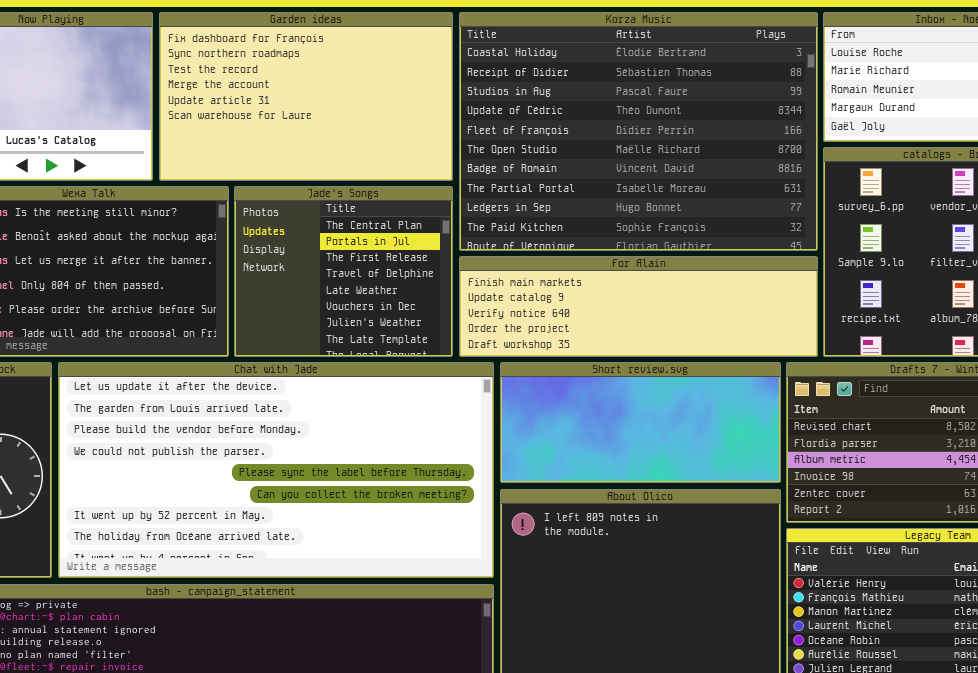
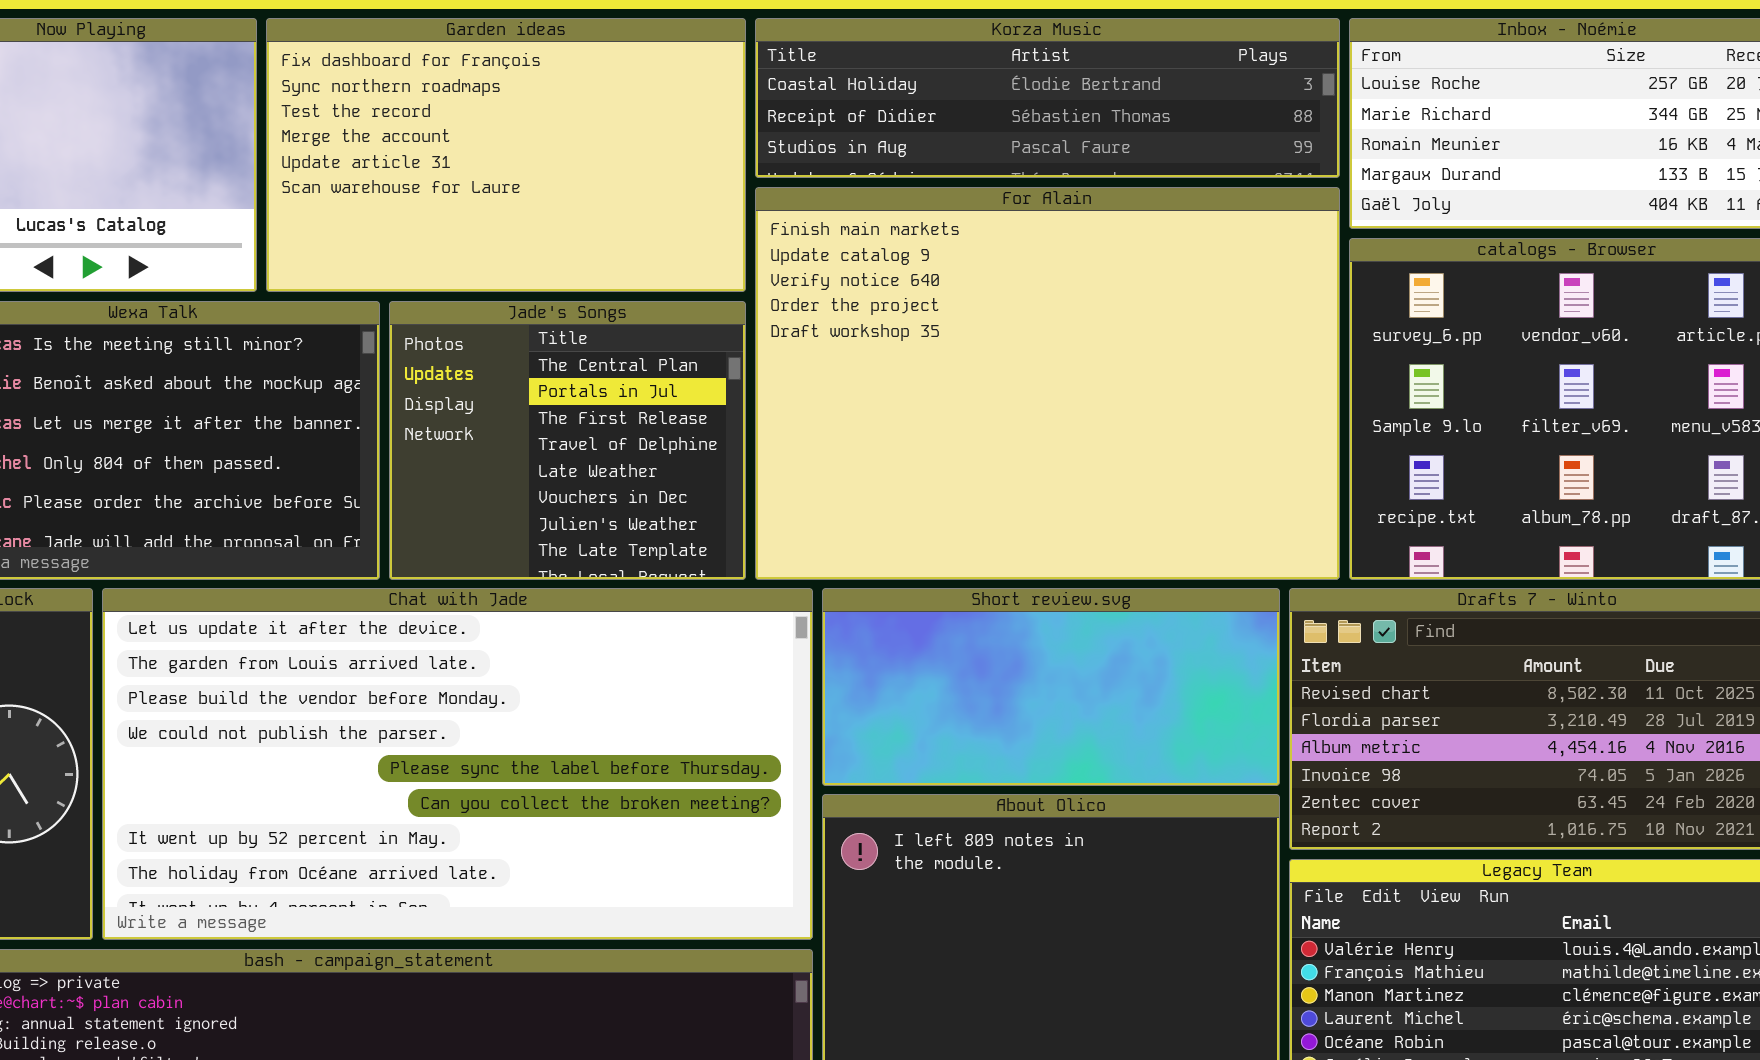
Korza Music: [459,12,818,251] -> [755,18,1340,178], resized
For Alain: [459,256,818,357] -> [755,187,1340,580], resized

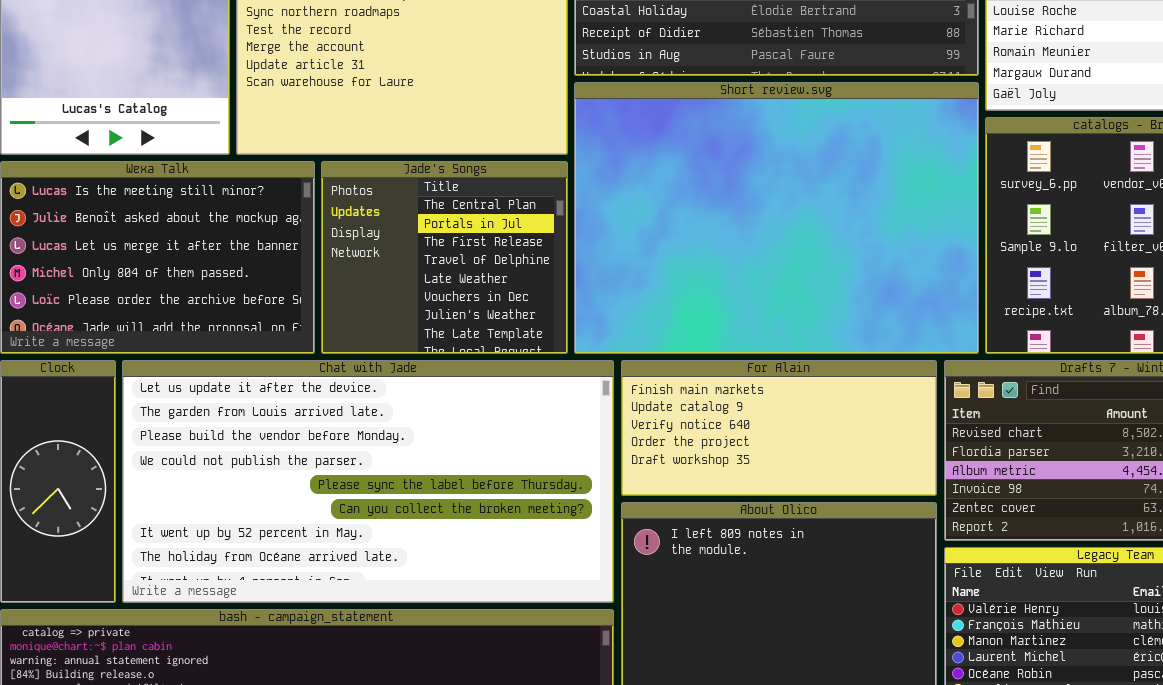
For Alain: [755,187,1340,580] -> [621,360,937,496], moved, resized
Short review.svg: [822,588,1280,786] -> [574,82,979,354], moved, resized

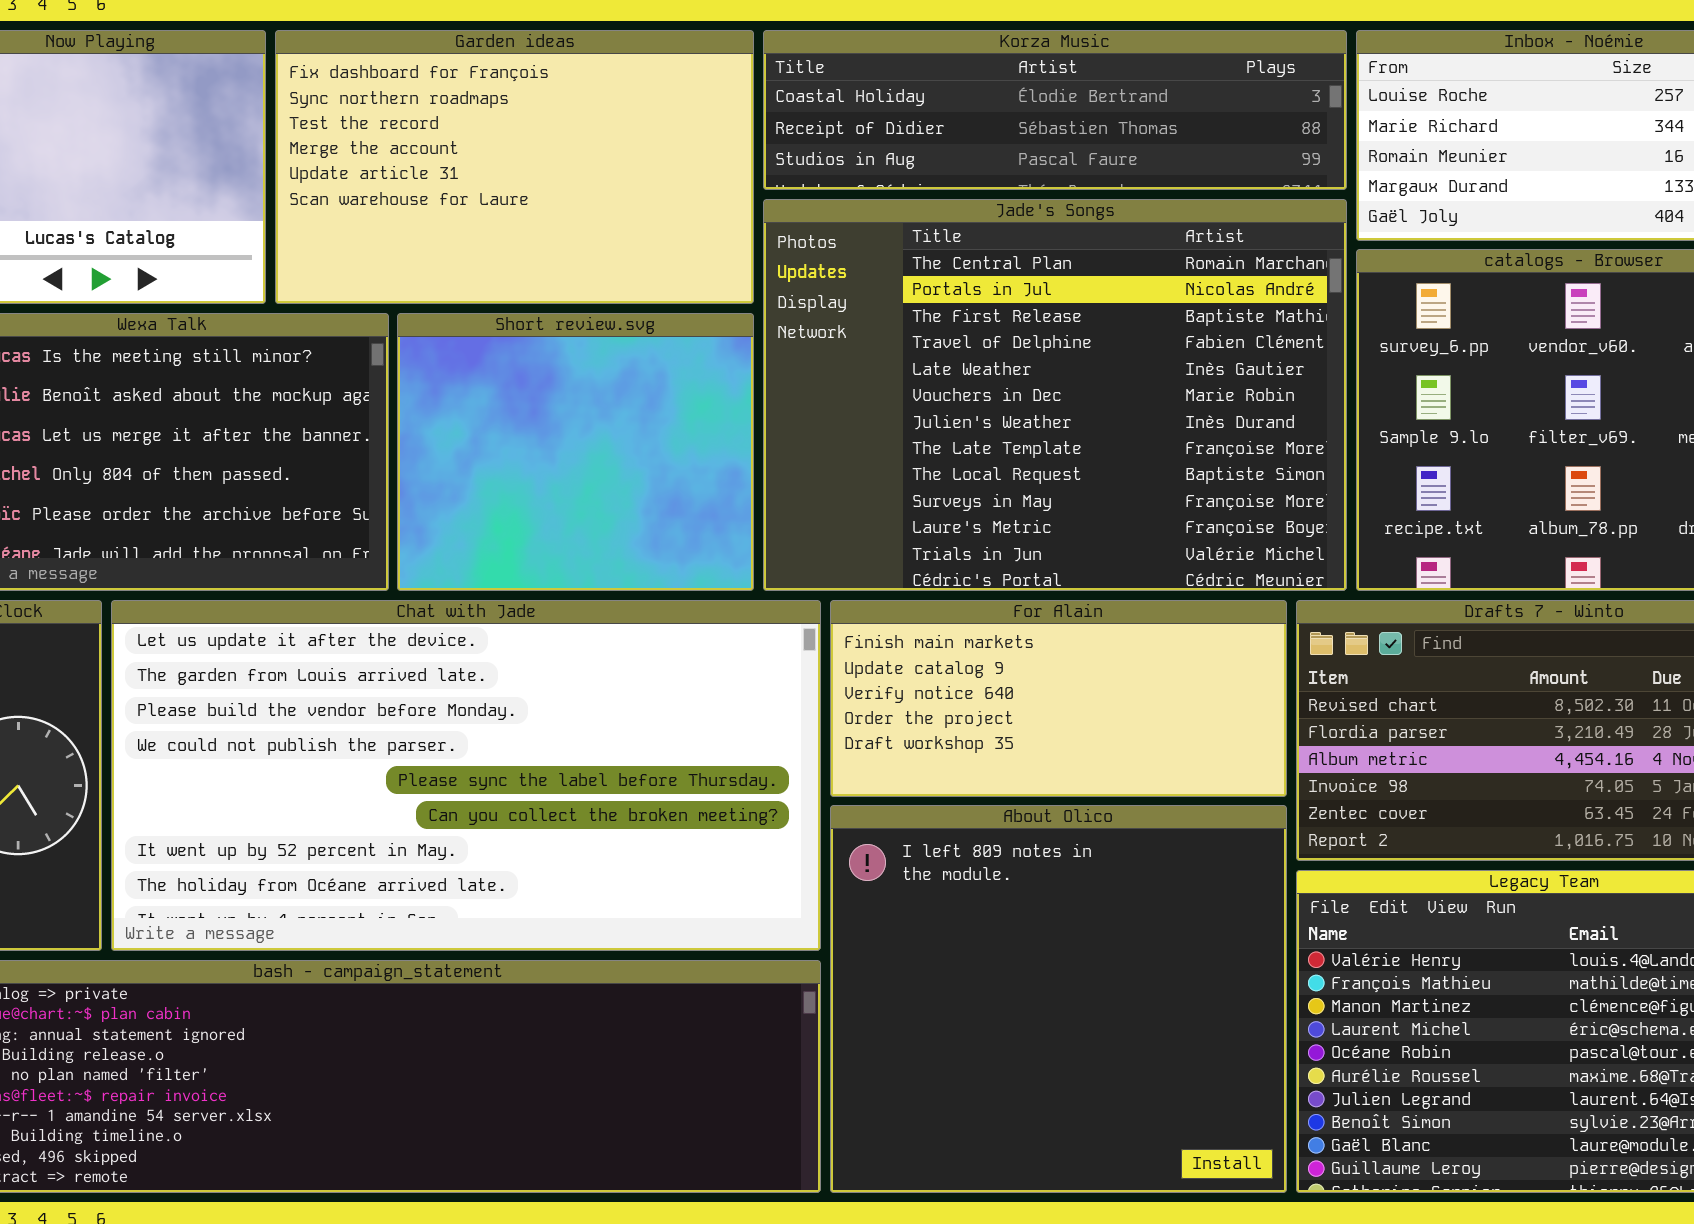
Short review.svg: [574,82,979,354] -> [397,313,754,591], moved, resized
Jade's Songs: [321,161,568,354] -> [763,199,1347,591], moved, resized

